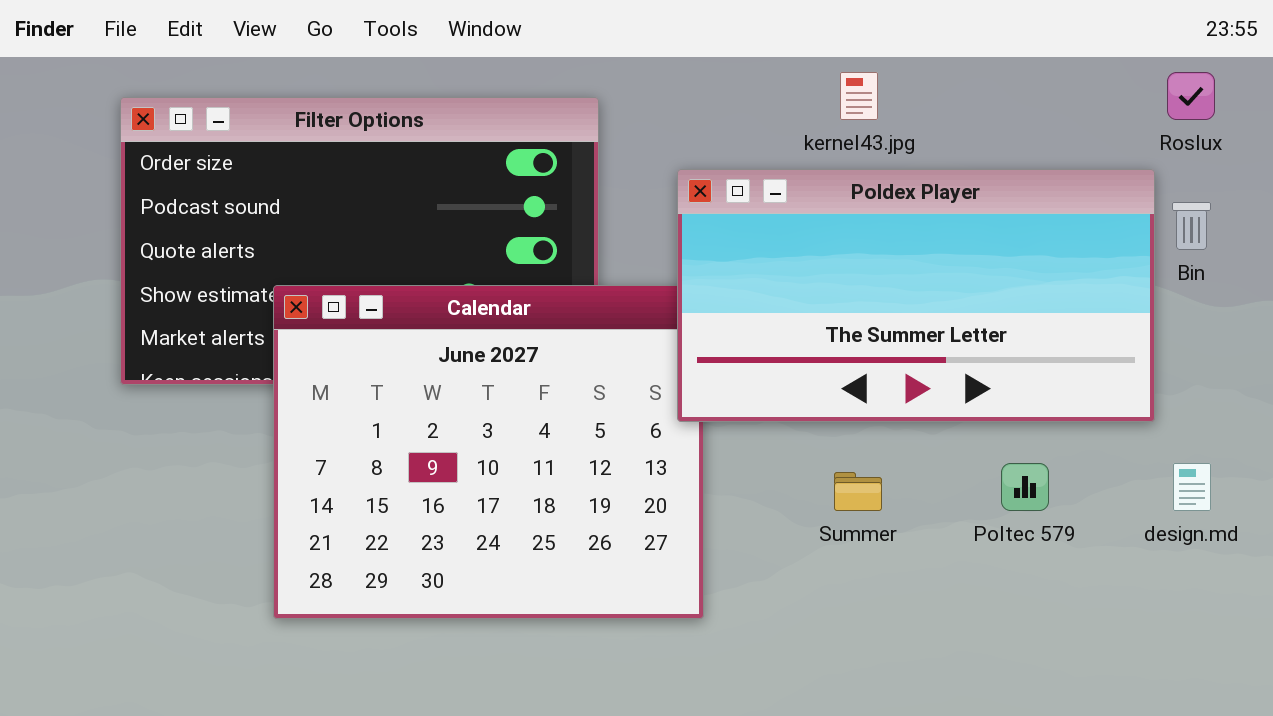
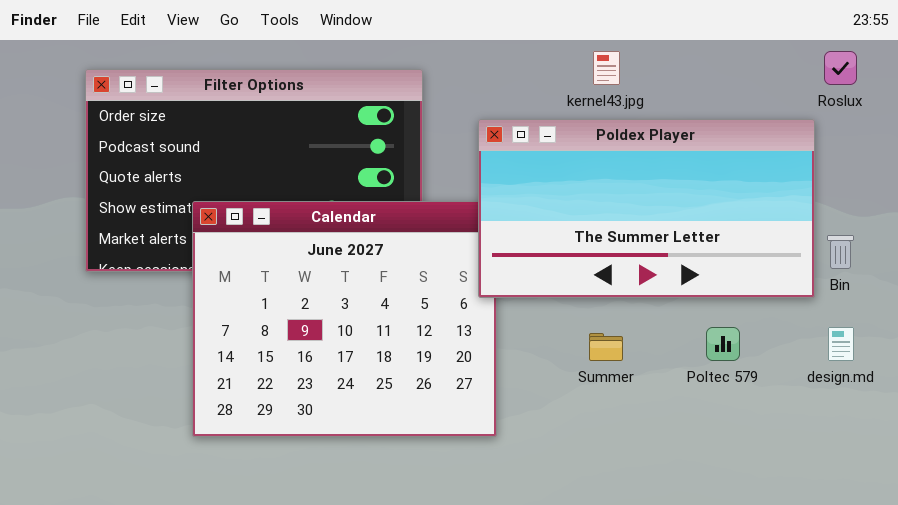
Bin: [1172,202,1211,250] -> [827,235,854,269], moved

